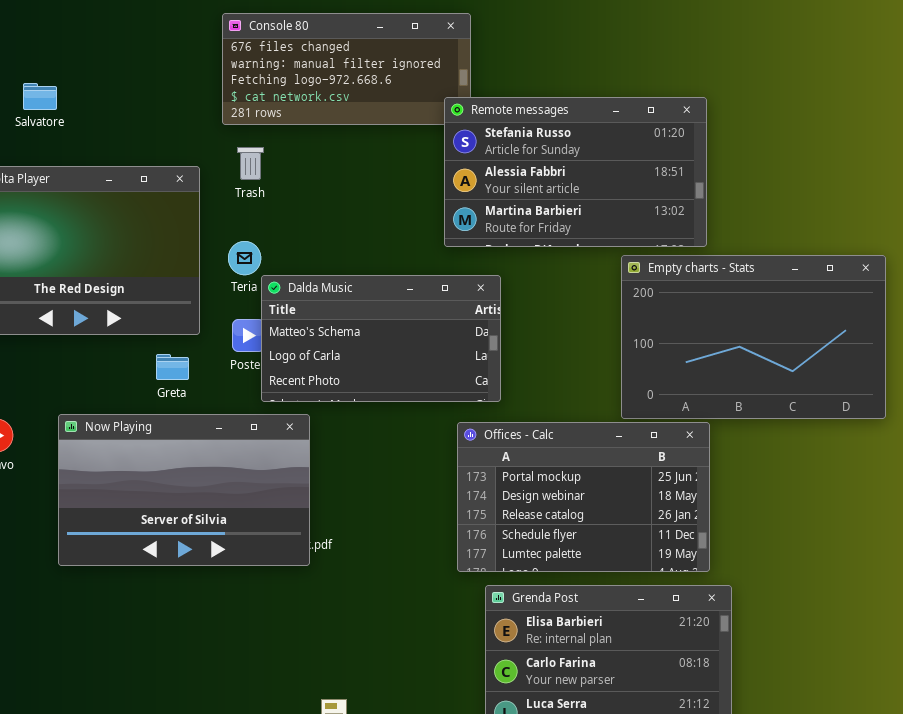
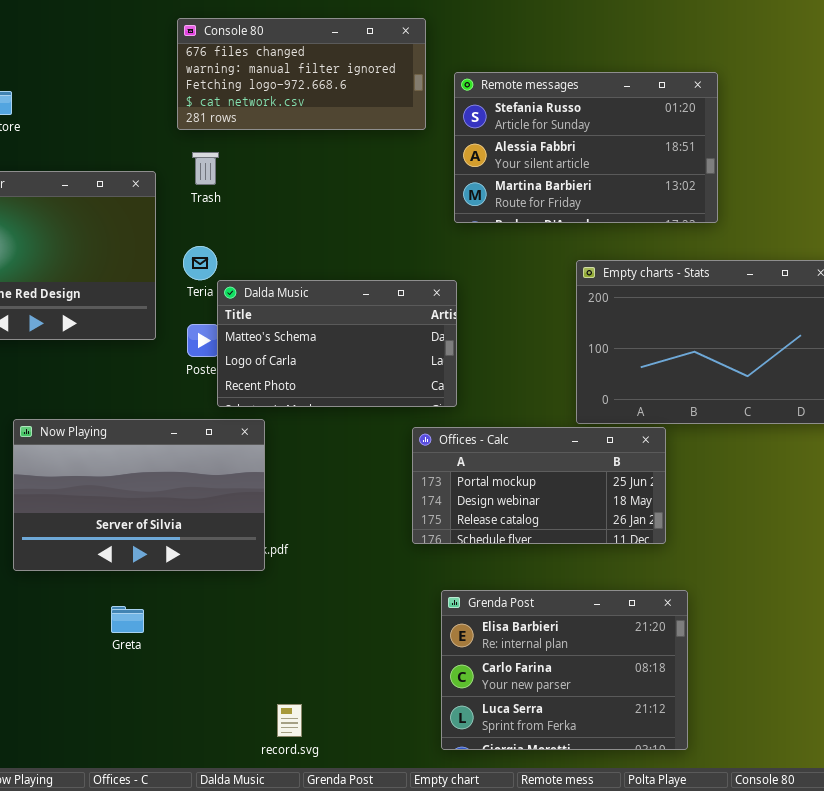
Remote messages: [444,97,707,247] -> [454,72,718,223], moved
Greta: [156,354,189,380] -> [111,606,144,633], moved
Offices - Calc: [457,422,710,572] -> [412,427,666,544], resized

